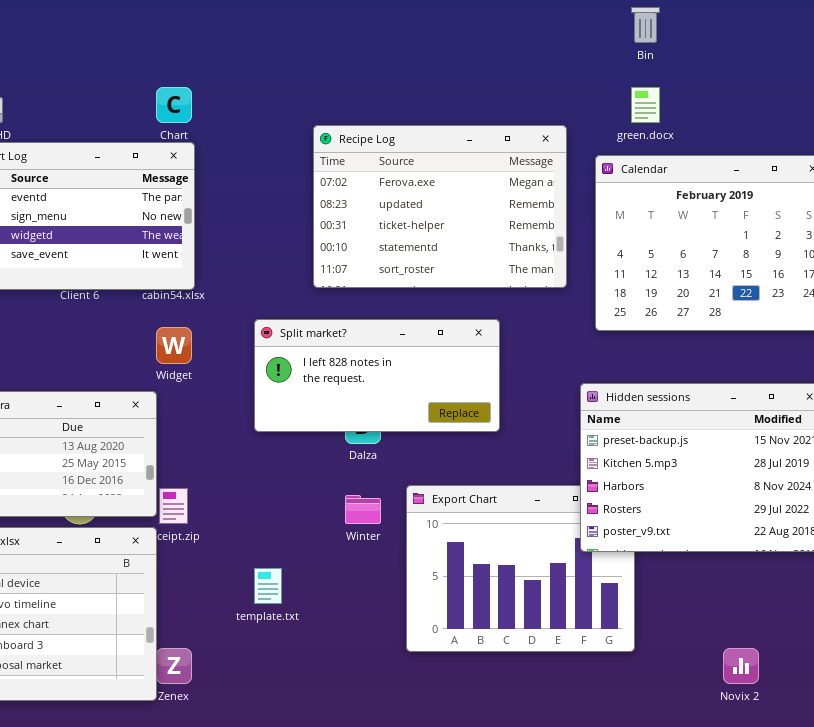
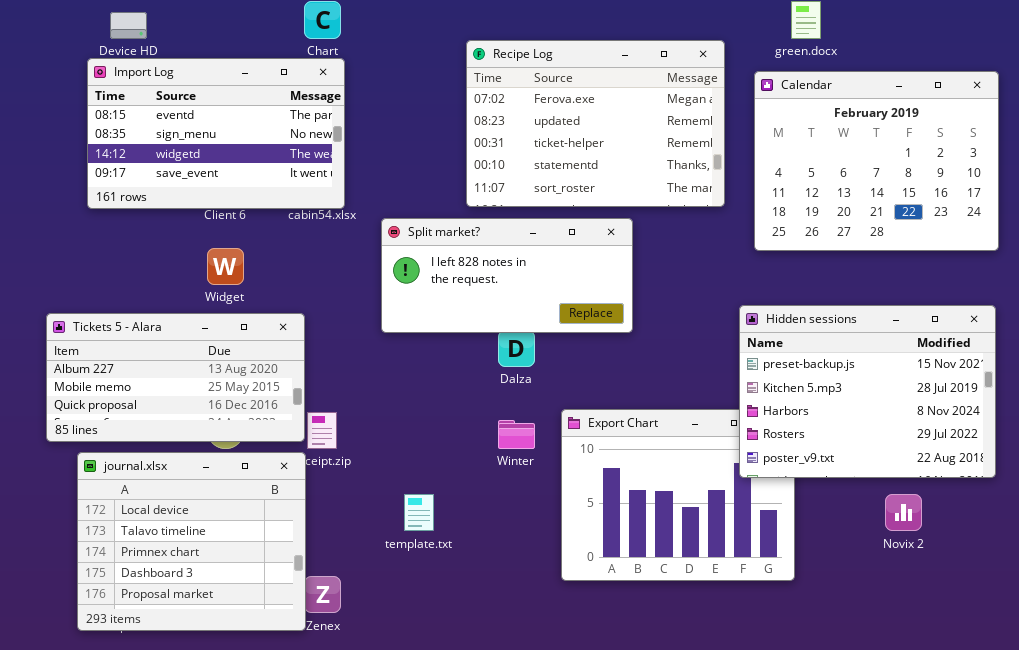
Split market?: [254,319,500,432] -> [381,218,633,333], moved
Widget: [156,327,192,364] -> [207,248,244,285], moved
Novix 2: [723,648,759,684] -> [885,494,922,531], moved

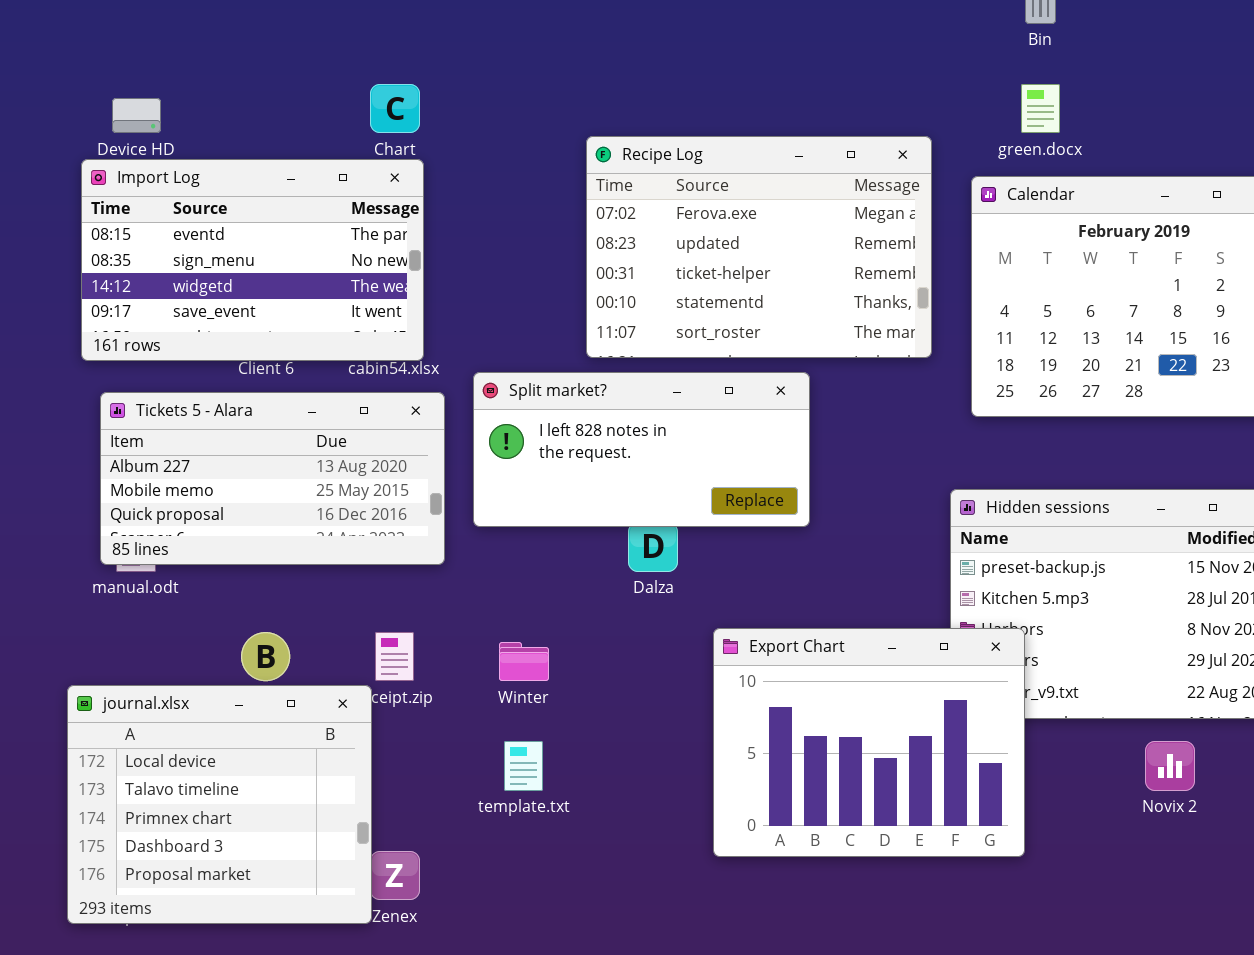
Tickets 5 - Alara: [46,313,305,442] -> [100,392,445,565], moved
Export Chart: [561,409,795,581] -> [713,628,1025,857], raised
Winter: [498,420,535,449] -> [499,642,549,681], moved

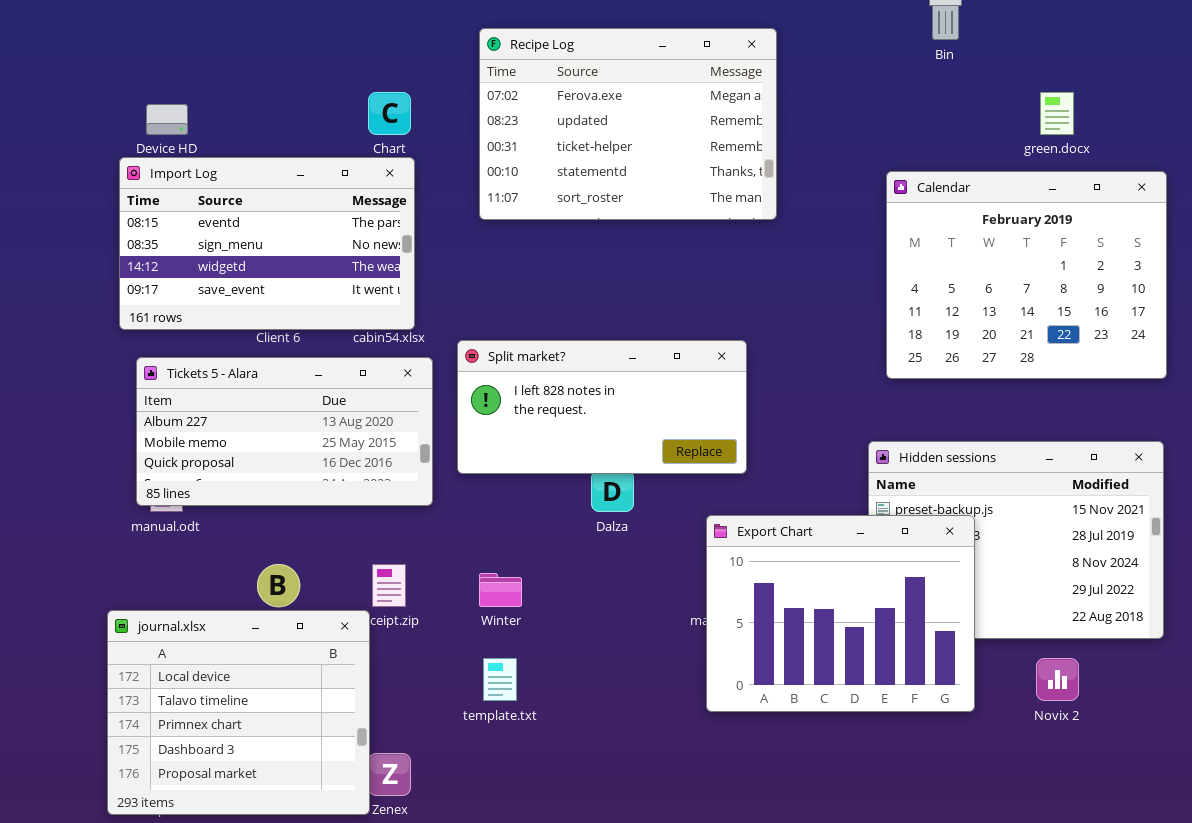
green.docx: [1021,84,1060,133] -> [1040,92,1074,135], moved
Recipe Log: [586,136,932,358] -> [479,28,777,220], moved
Export Chart: [713,628,1025,857] -> [706,515,975,712], moved

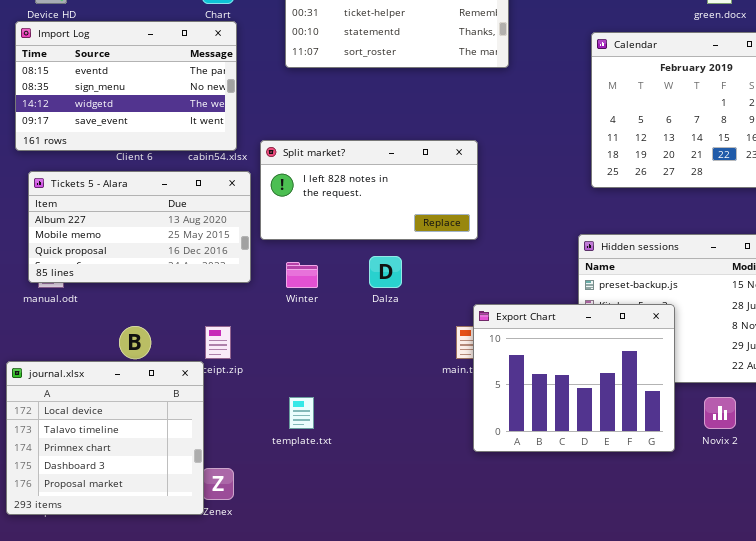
Split market?: [457,340,747,474] -> [260,140,478,240], moved
Export Chart: [706,515,975,712] -> [473,304,675,452], moved
Winter: [479,573,522,607] -> [286,262,318,288], moved

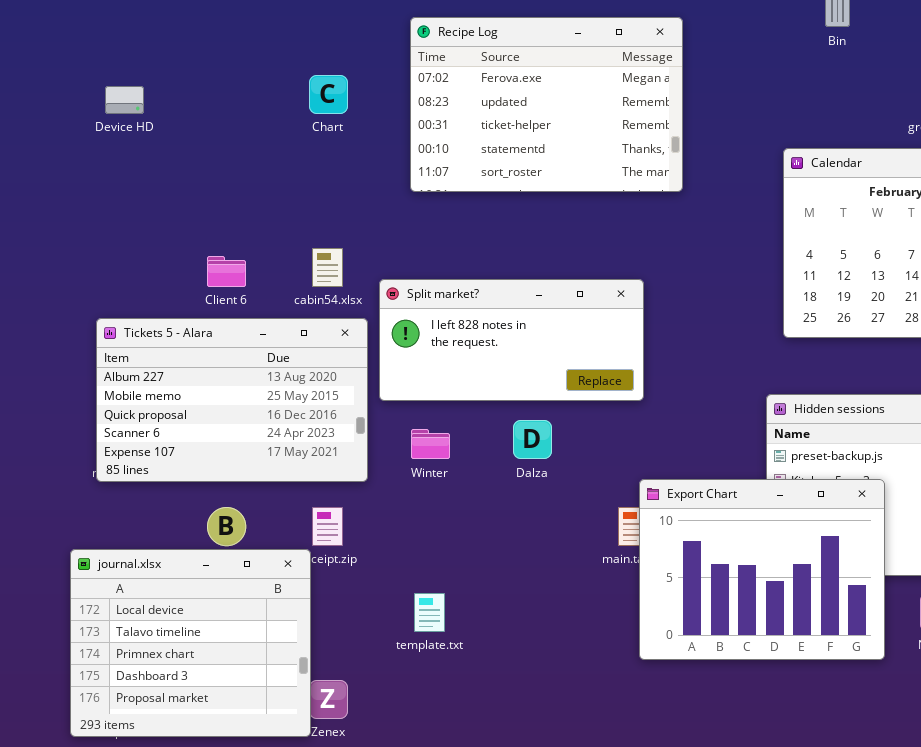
Import Log: [15,21,237,151] -> none, closed
Tickets 5 - Alara: [28,171,251,283] -> [96,318,368,482], resized

